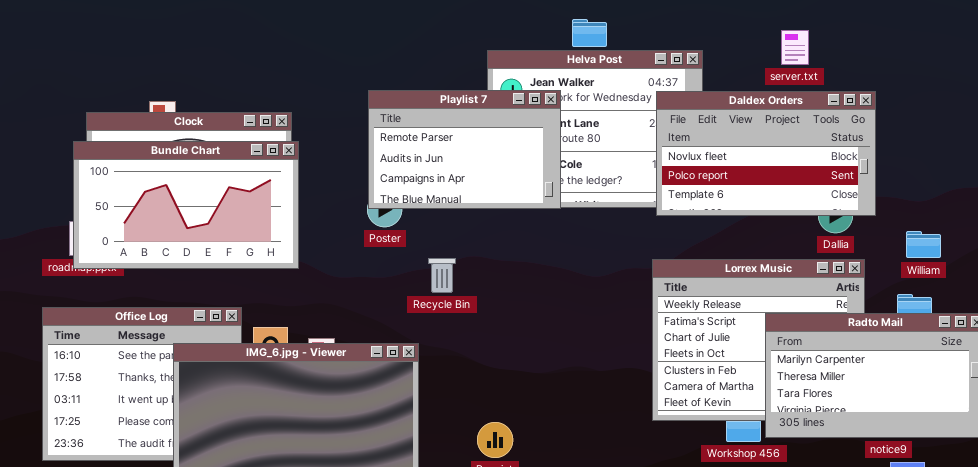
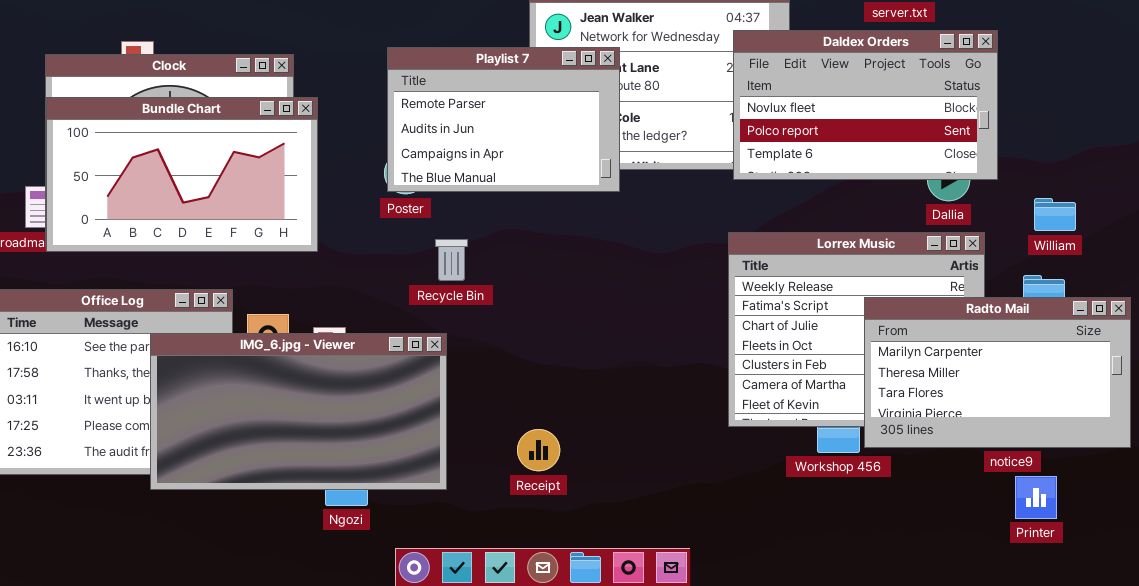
Playlist 7: [368,90,561,209] -> [387,47,620,192], moved
Bundle Chart: [73,141,299,269] -> [46,97,318,252], moved
Recycle Bin: [428,258,456,293] -> [435,239,468,281], moved

